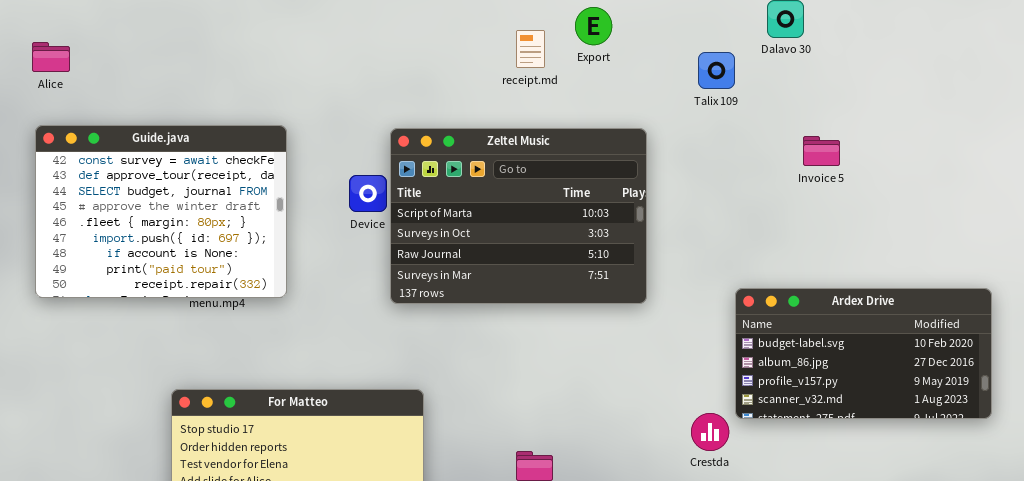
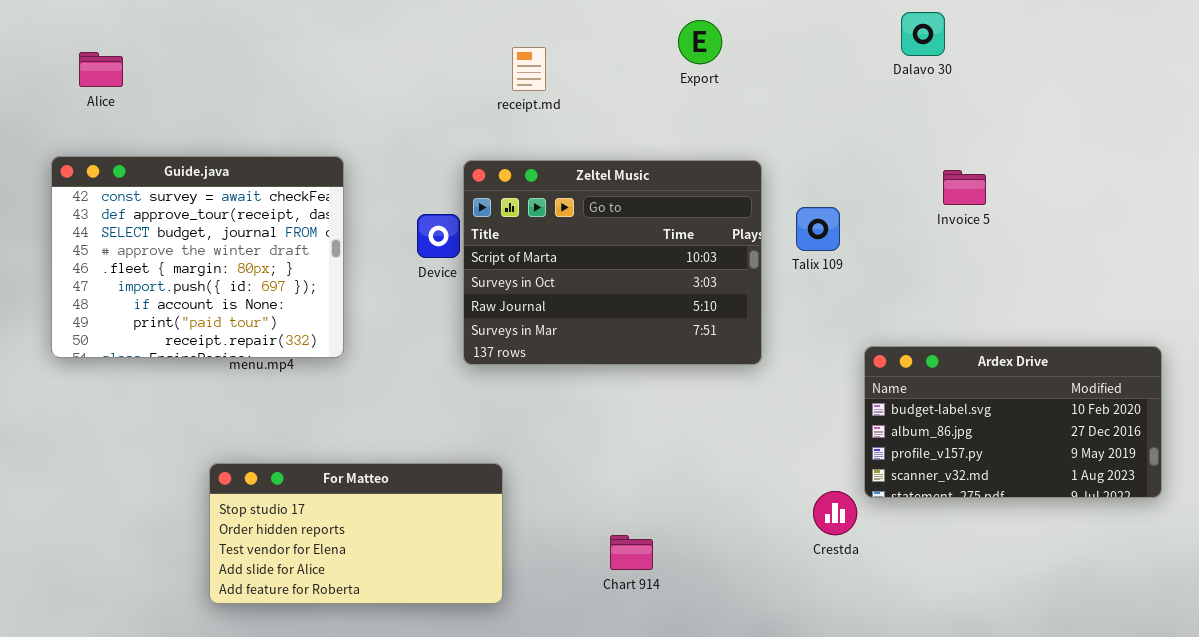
receipt.md: [516,30,545,68] -> [512,47,546,91], moved
Alice: [32,42,70,72] -> [79,52,123,87], moved
Talix 109: [698,52,735,89] -> [796,207,840,251], moved

